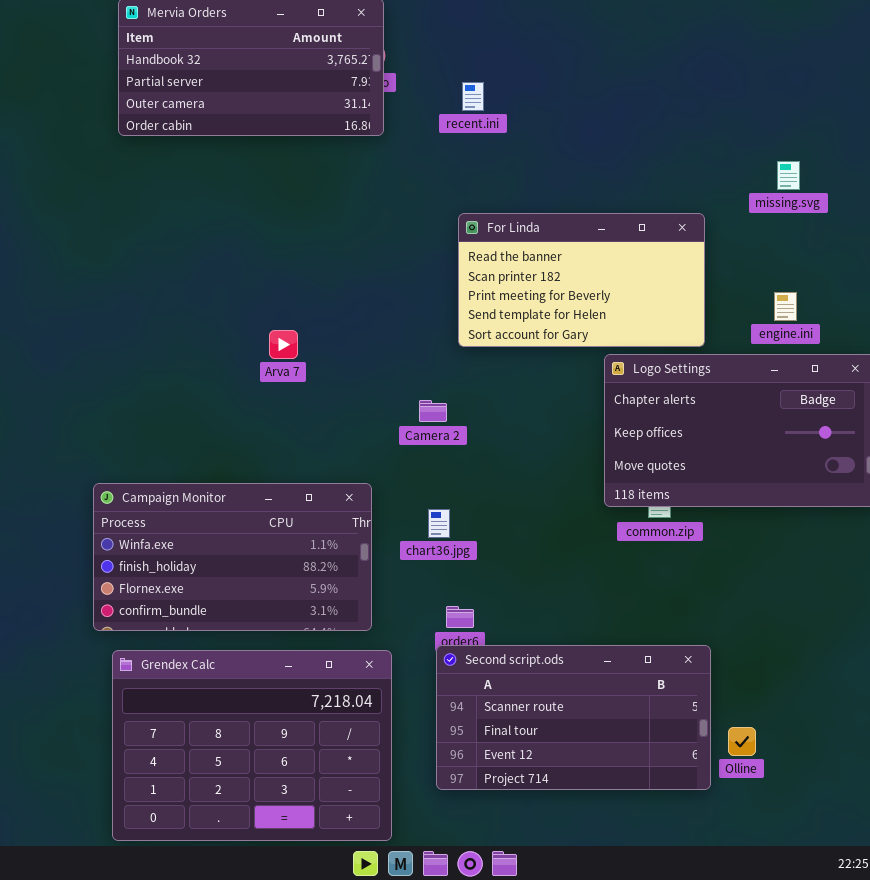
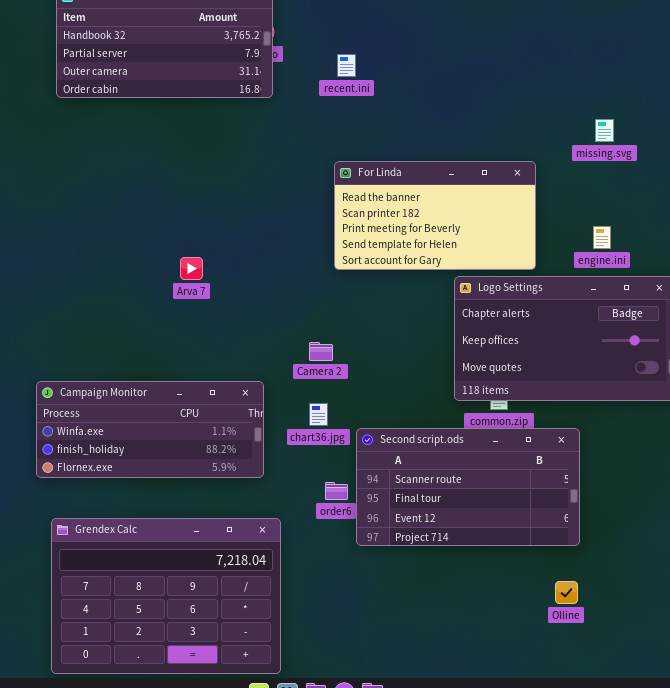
Camera 2: [419,400,447,422] -> [309,342,333,361], moved
Campaign Monitor: [93,483,372,631] -> [36,381,264,478], resized
Second script.ods: [436,645,711,790] -> [356,428,580,546], moved

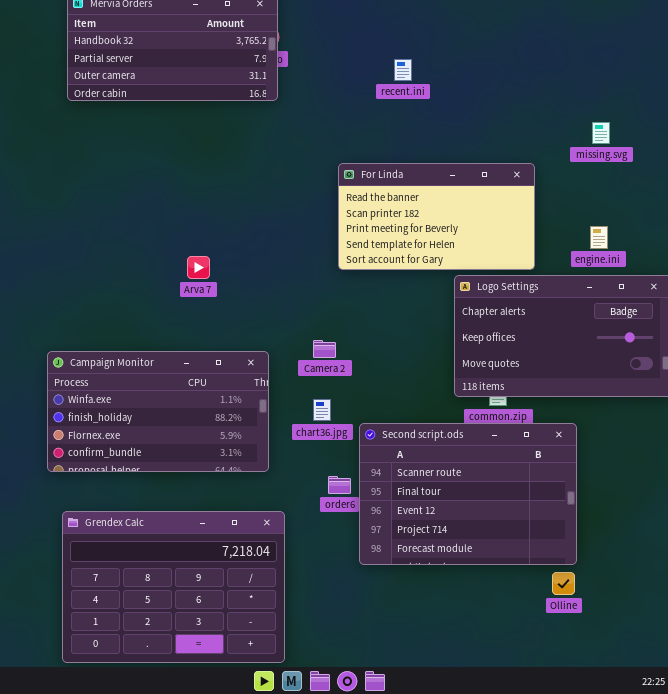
recent.ini: [337,54,356,77] -> [394,59,412,81], moved
Campaign Monitor: [36,381,264,478] -> [47,351,269,472], resized
Second script.ods: [356,428,580,546] -> [359,423,577,565], resized

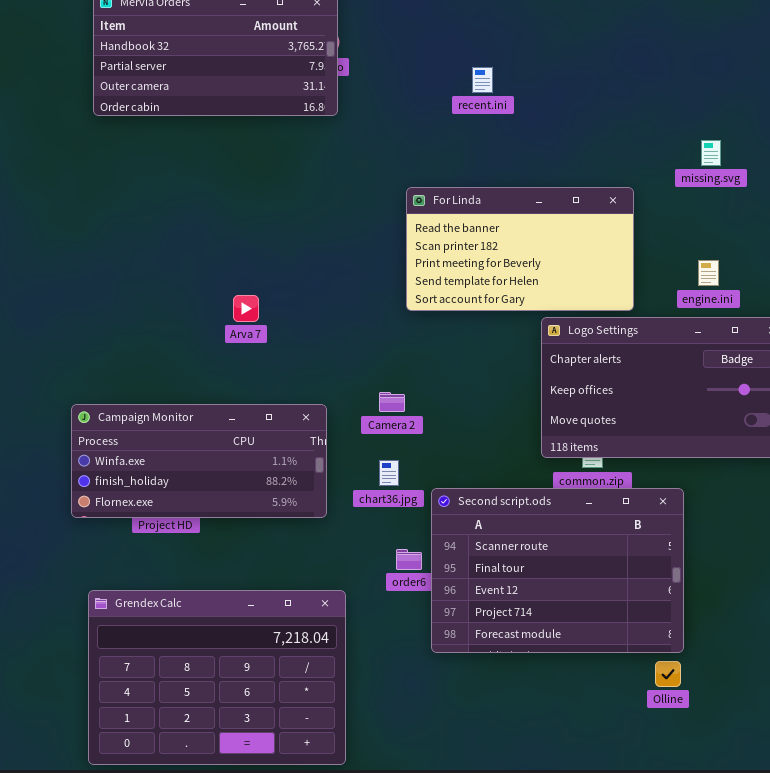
Campaign Monitor: [47,351,269,472] -> [71,404,327,518], resized

